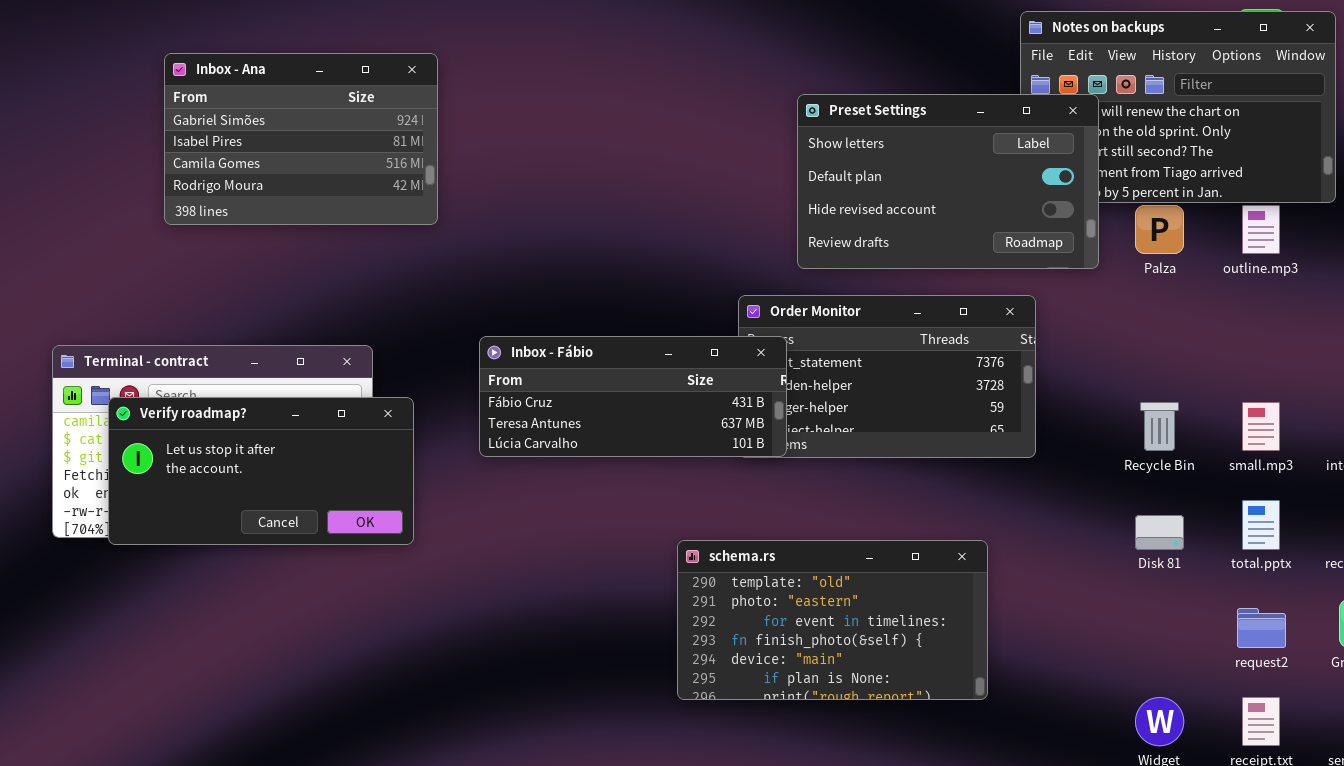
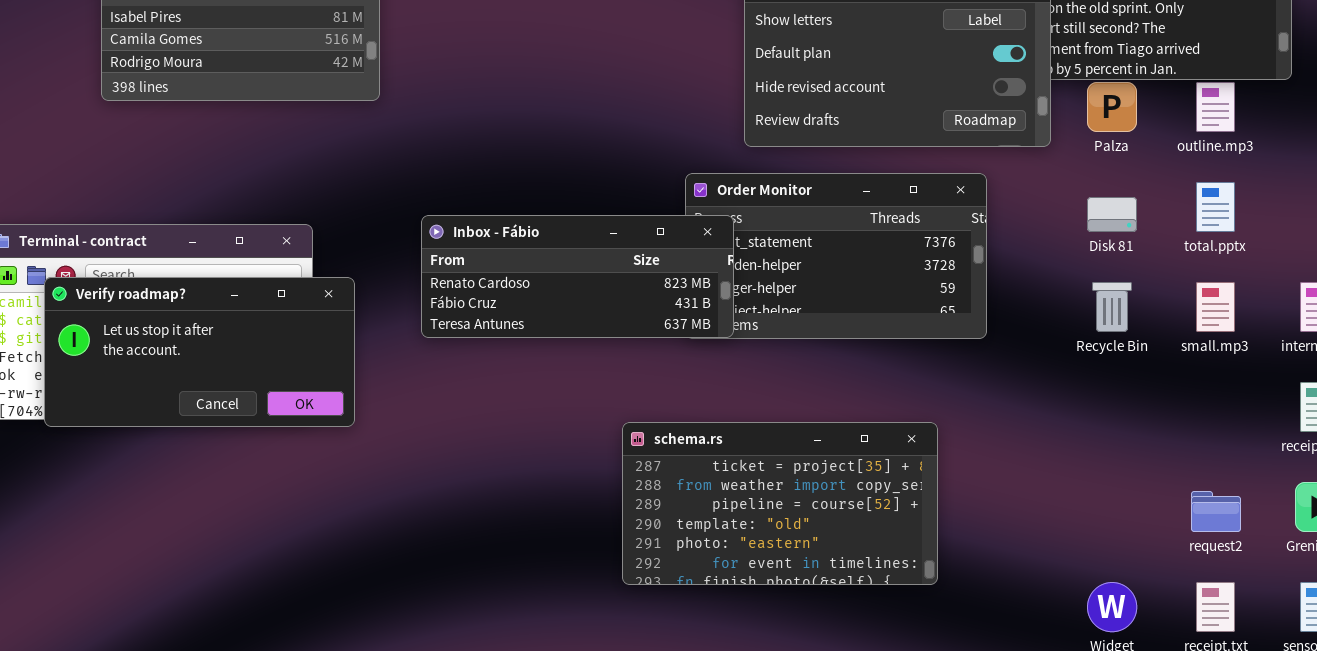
Inbox - Fábio: [479,336,787,457] -> [421,215,734,338], scrolled up 1 row
total.pptx: [1242,500,1280,550] -> [1196,182,1235,232], moved
Disk 81: [1135,515,1184,550] -> [1087,197,1137,232], moved
schema.rs: [677,540,988,700] -> [622,422,938,585], scrolled up 3 rows

